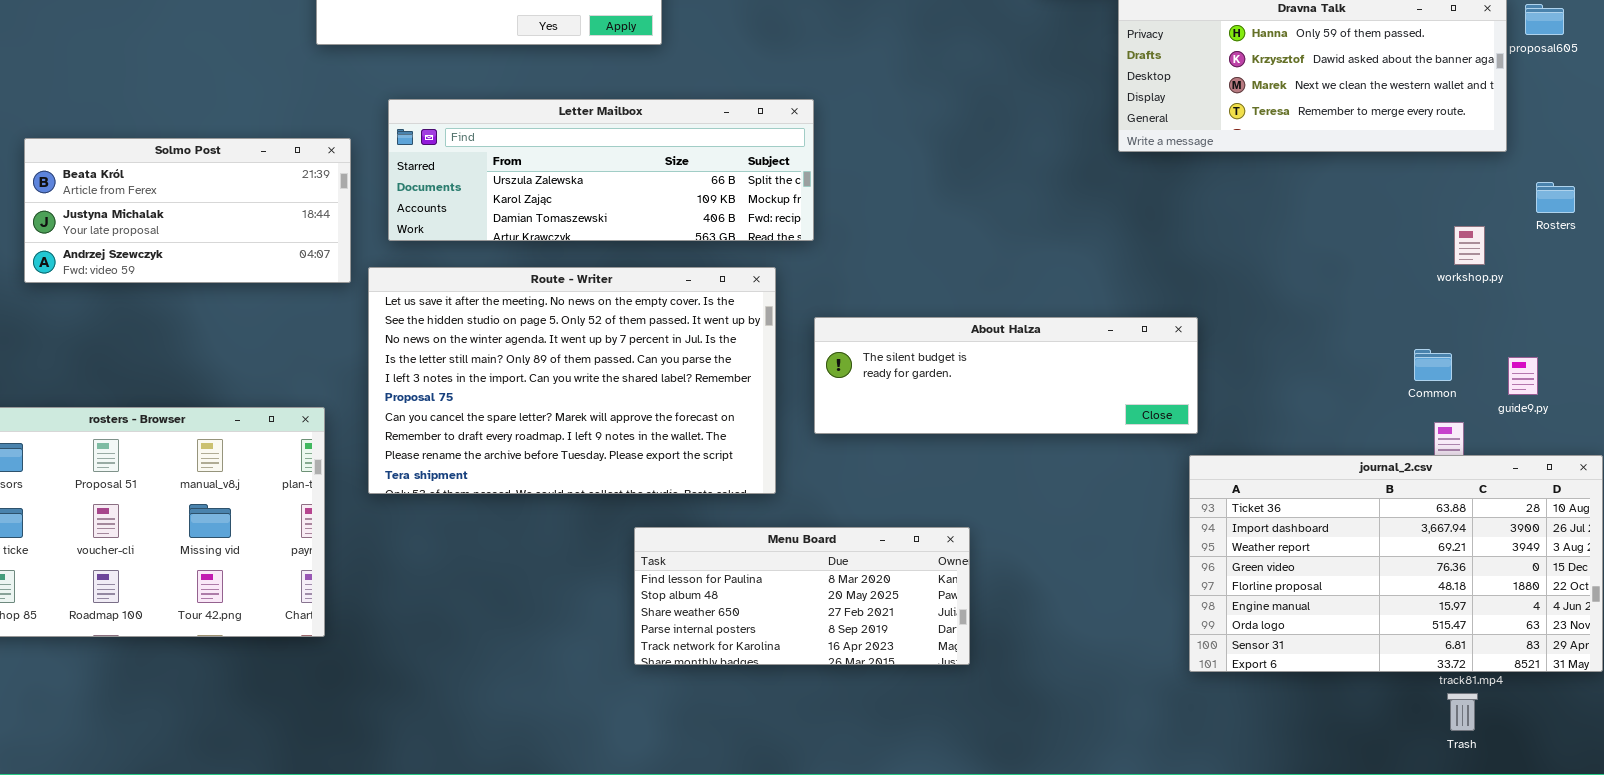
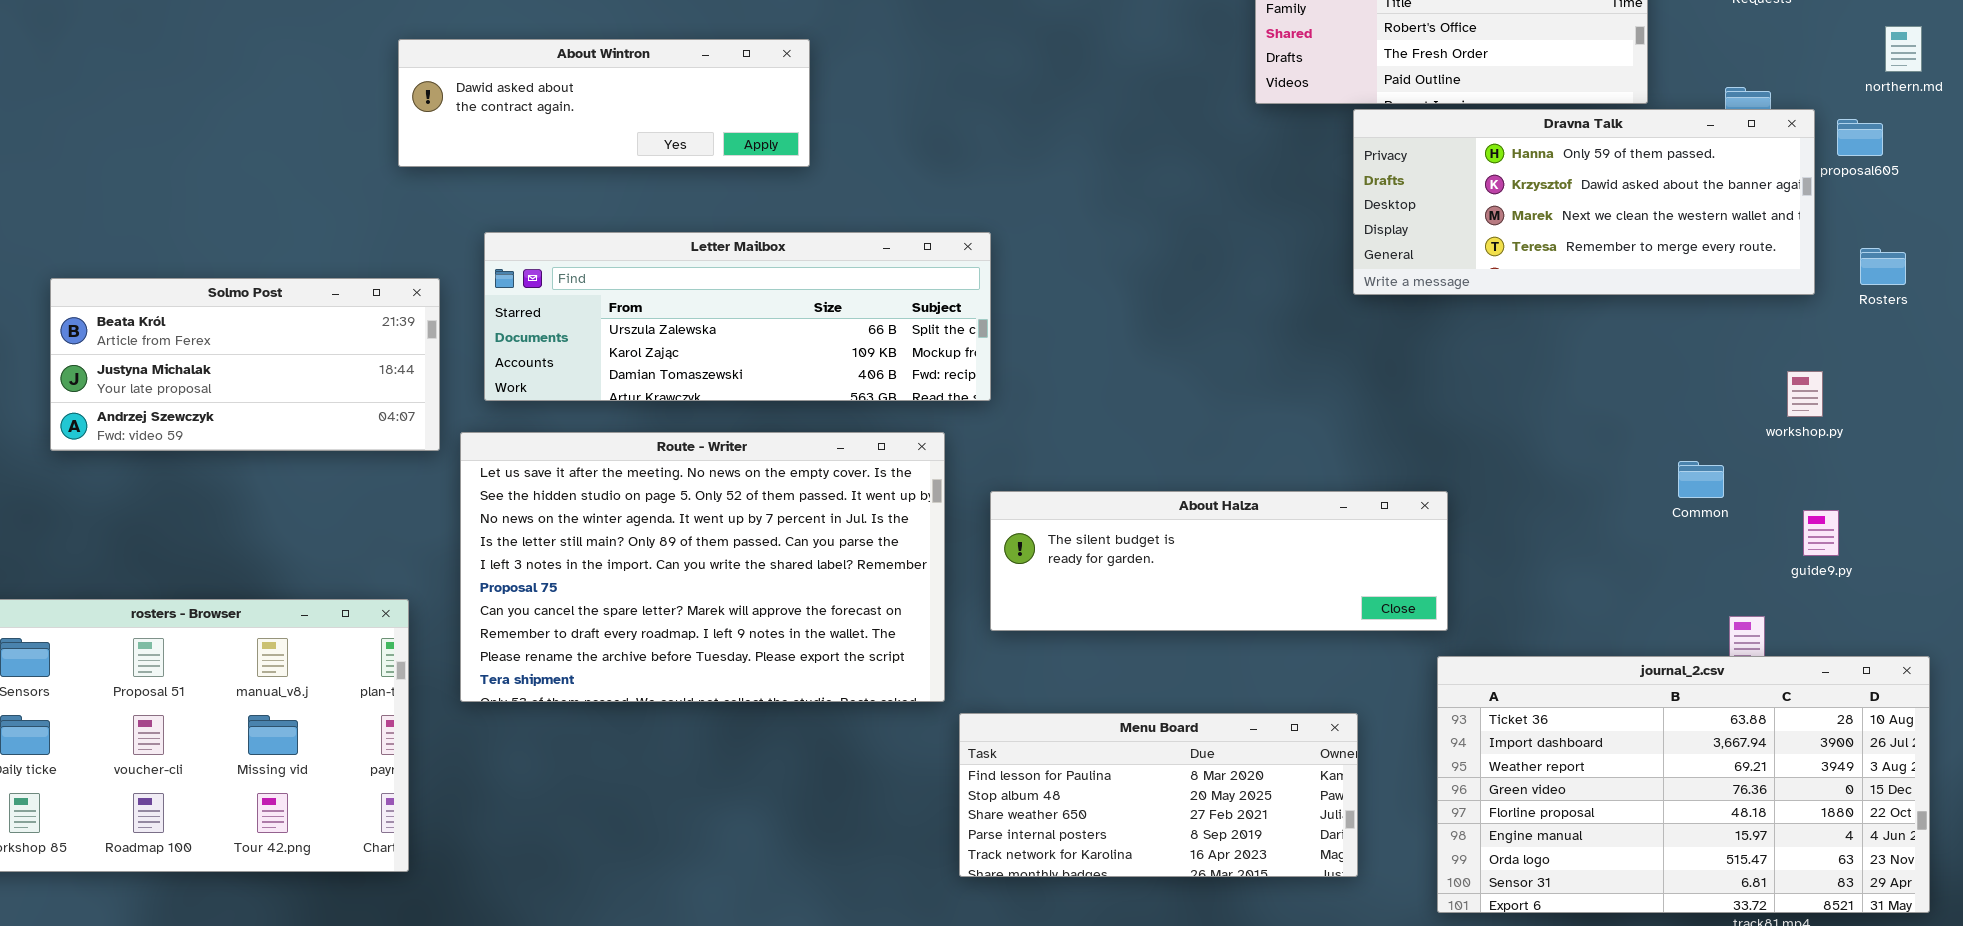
Rosters: [1536,182,1575,213] -> [1860,248,1906,285], moved
workshop.py: [1454,226,1485,265] -> [1787,371,1823,417], moved
Common: [1414,349,1452,381] -> [1678,461,1724,498], moved
guide9.py: [1508,357,1538,395] -> [1803,510,1839,556], moved
Menu Board: [634,527,970,665] -> [959,713,1358,877], moved

